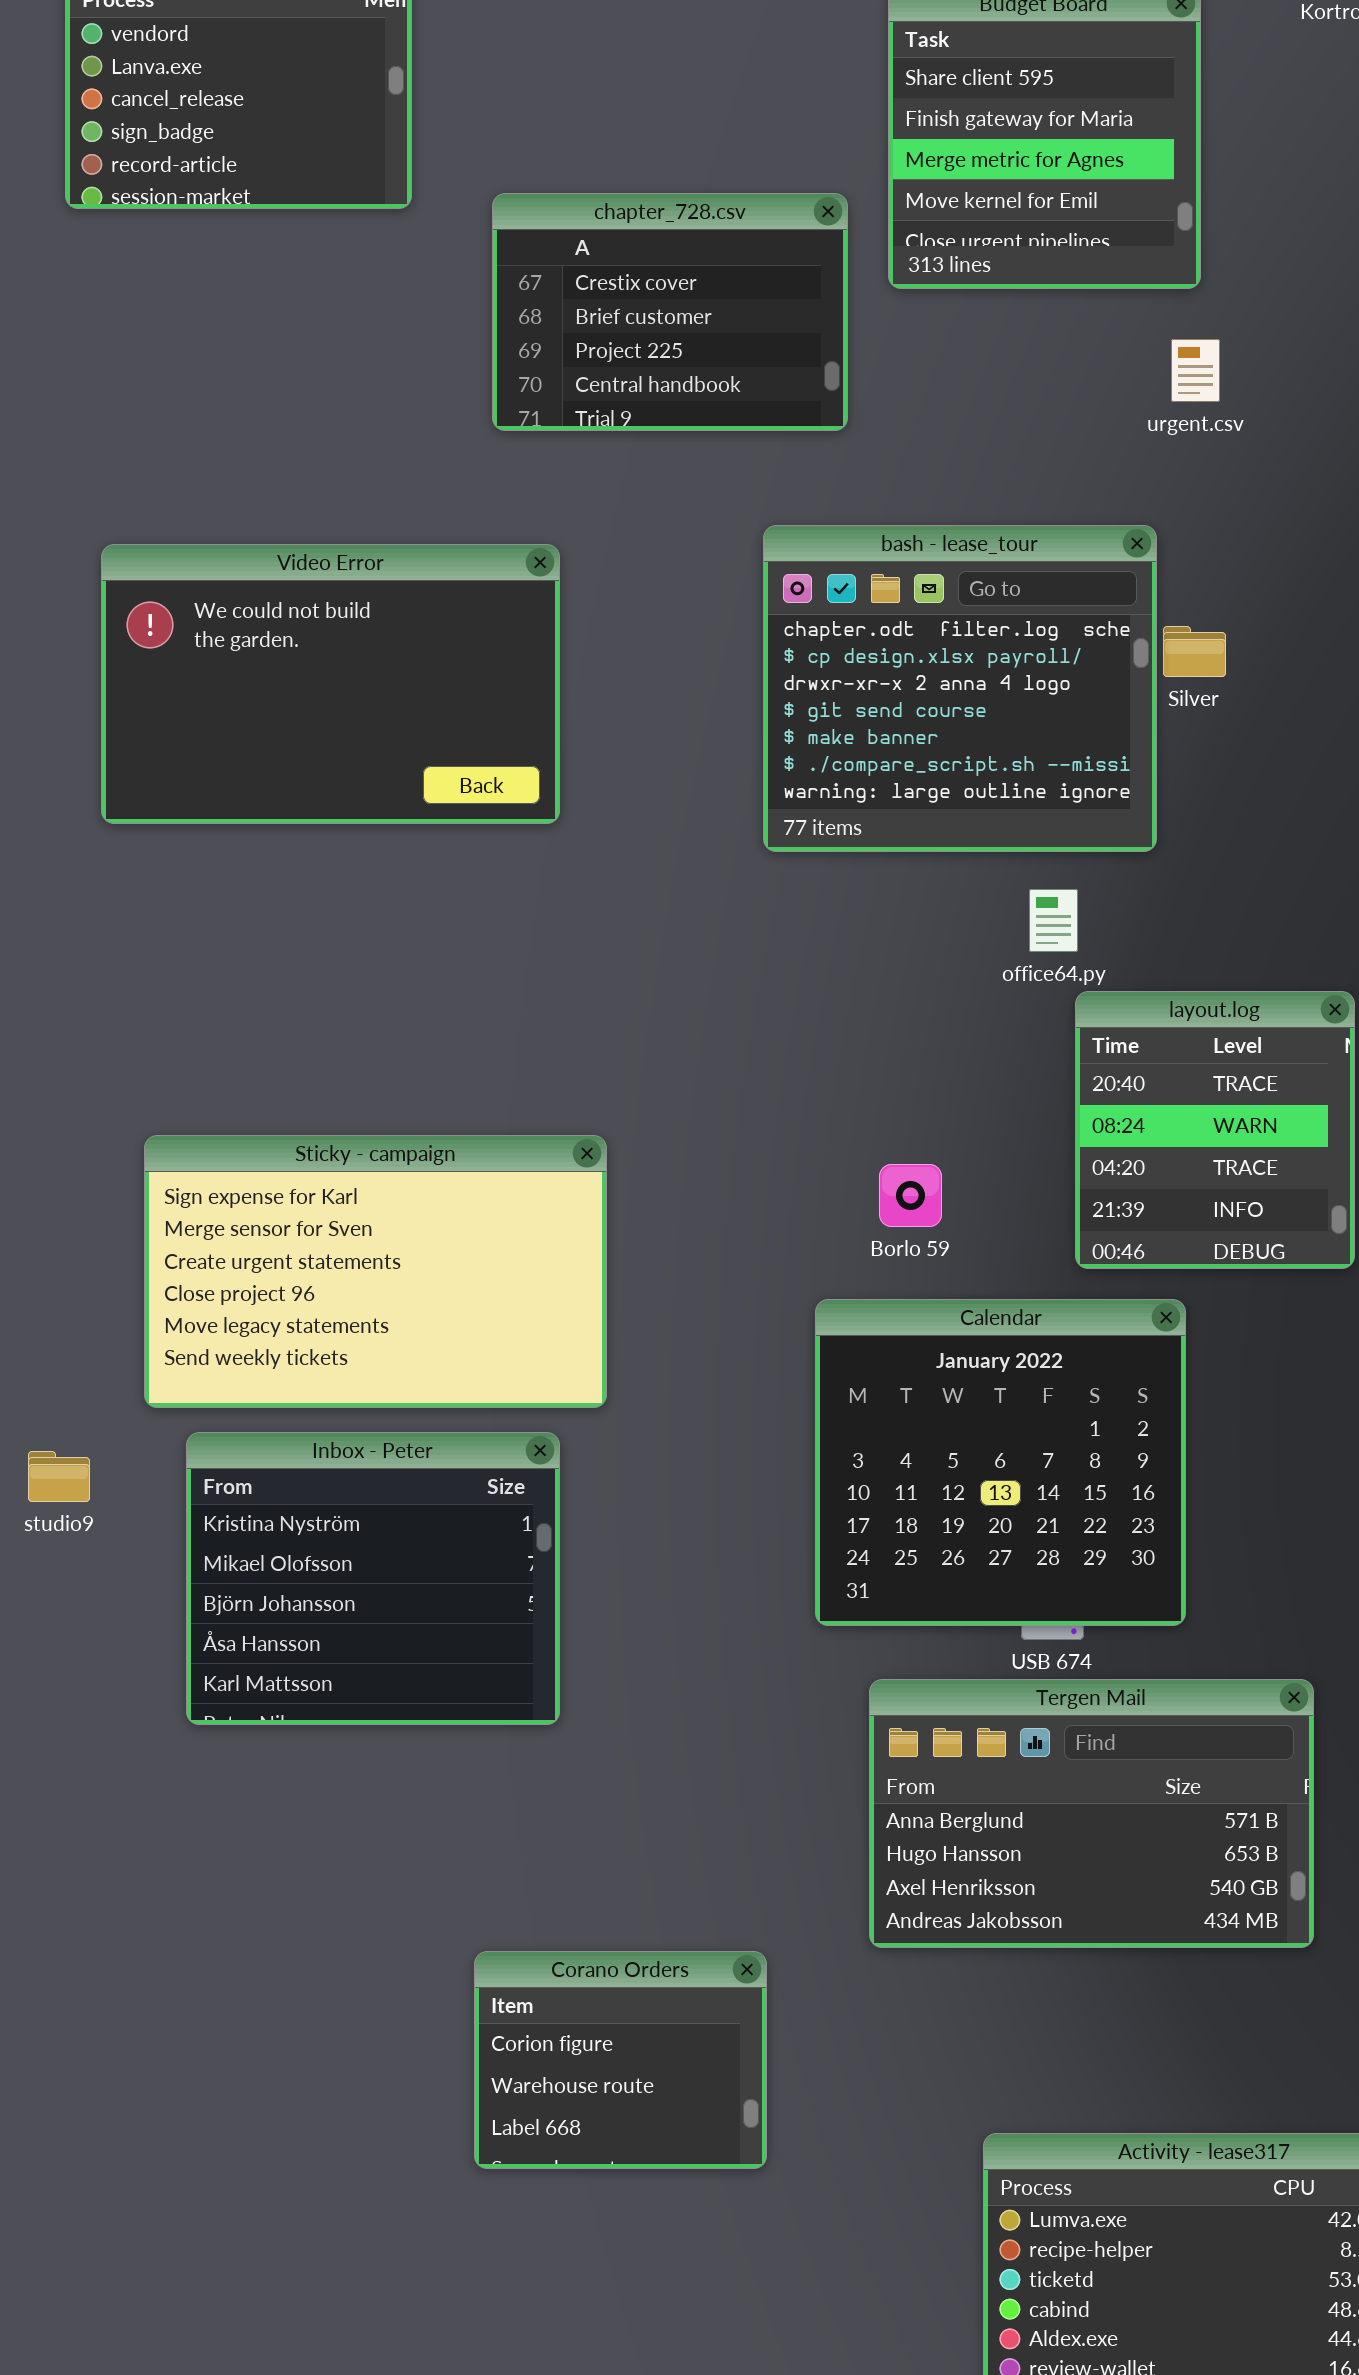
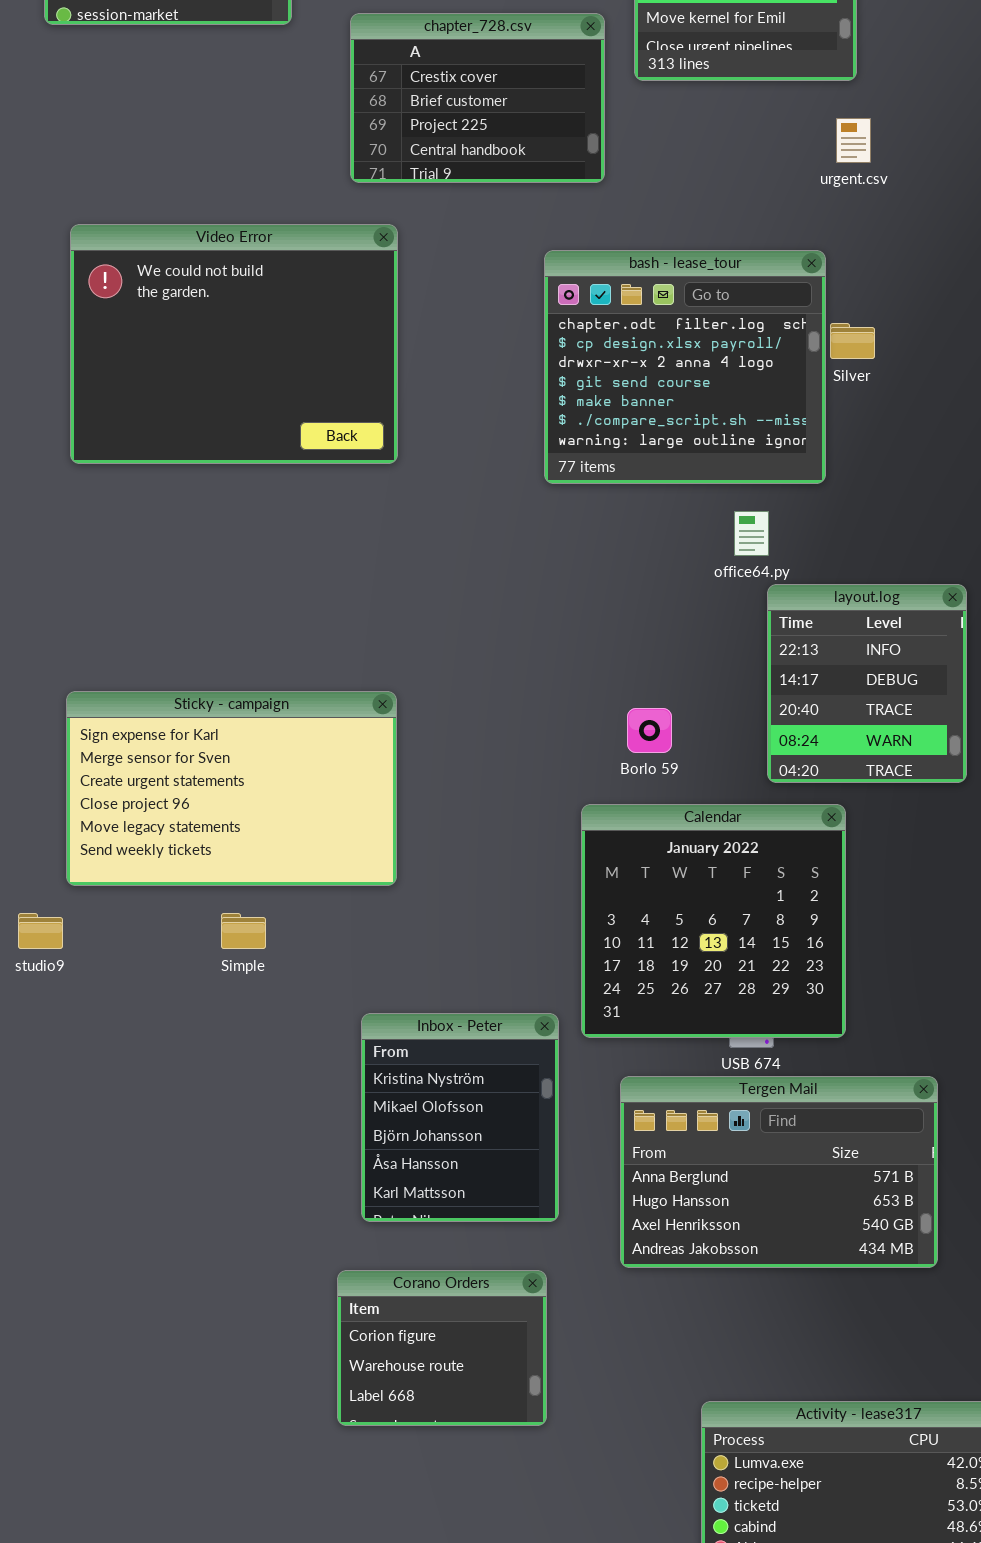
Video Error: [101,544,560,824] -> [70,224,398,464], resized
layout.log: [1075,991,1355,1269] -> [767,584,967,783], scrolled up 2 rows
Sticky - campaign: [144,1135,607,1408] -> [66,691,397,886], moved
Inbox - Peter: [186,1432,560,1725] -> [361,1013,559,1222], moved, resized

